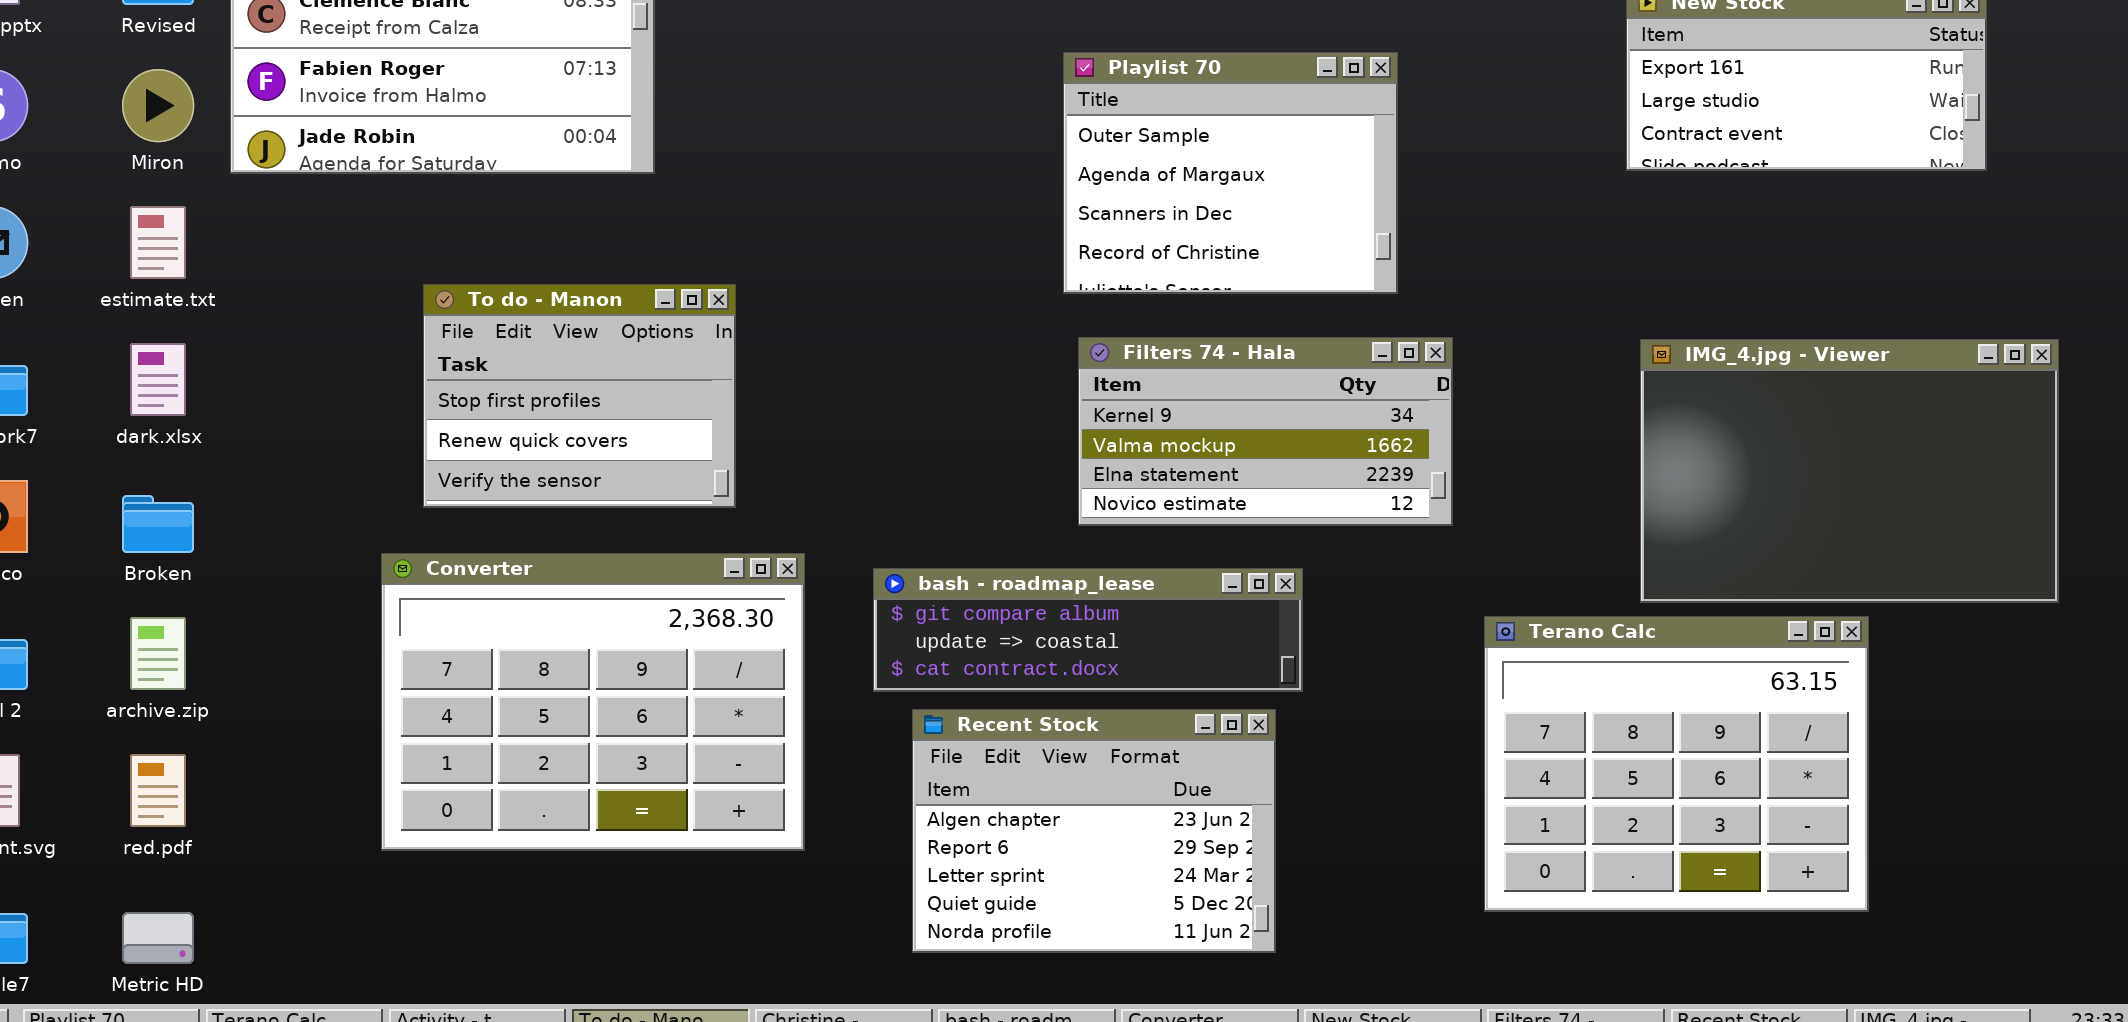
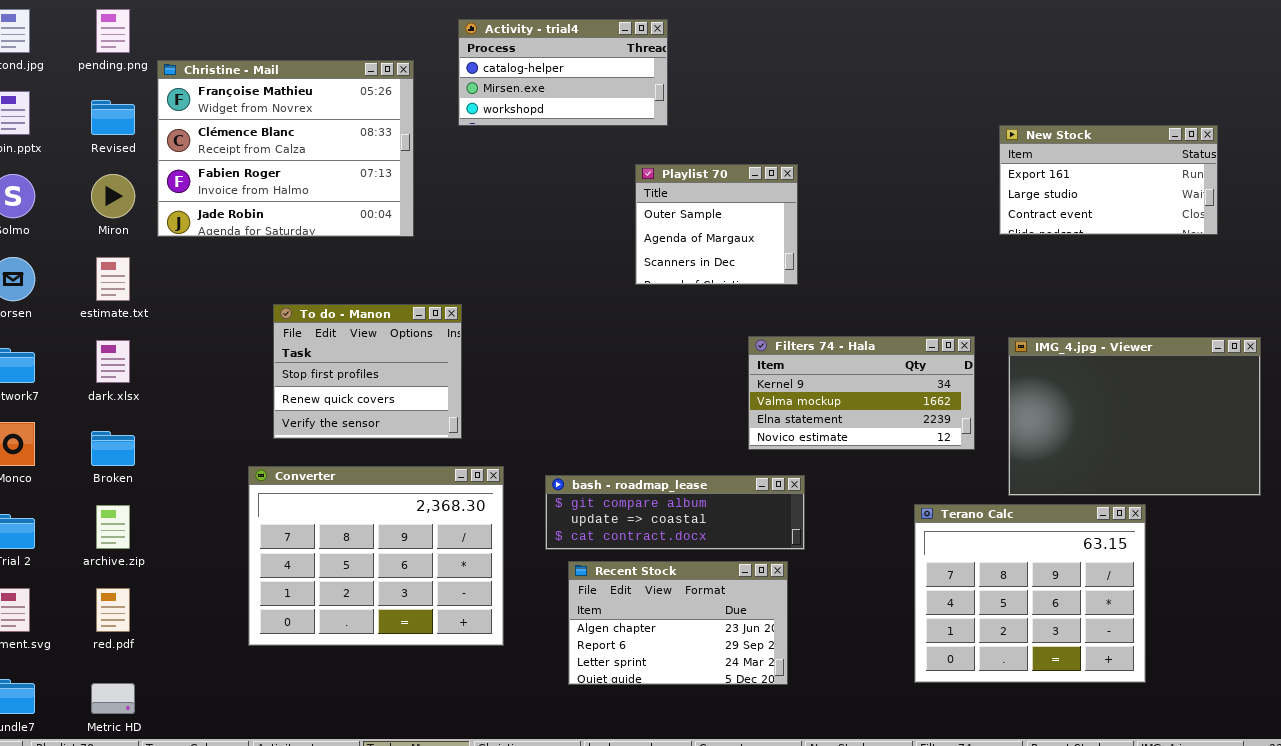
Playlist 70: [1063,52,1398,294] -> [635,164,798,285], moved, resized
Filters 74 - Hala: [1078,337,1453,526] -> [748,336,975,450], moved
Recent Stock: [912,709,1276,953] -> [568,561,788,685], resized

